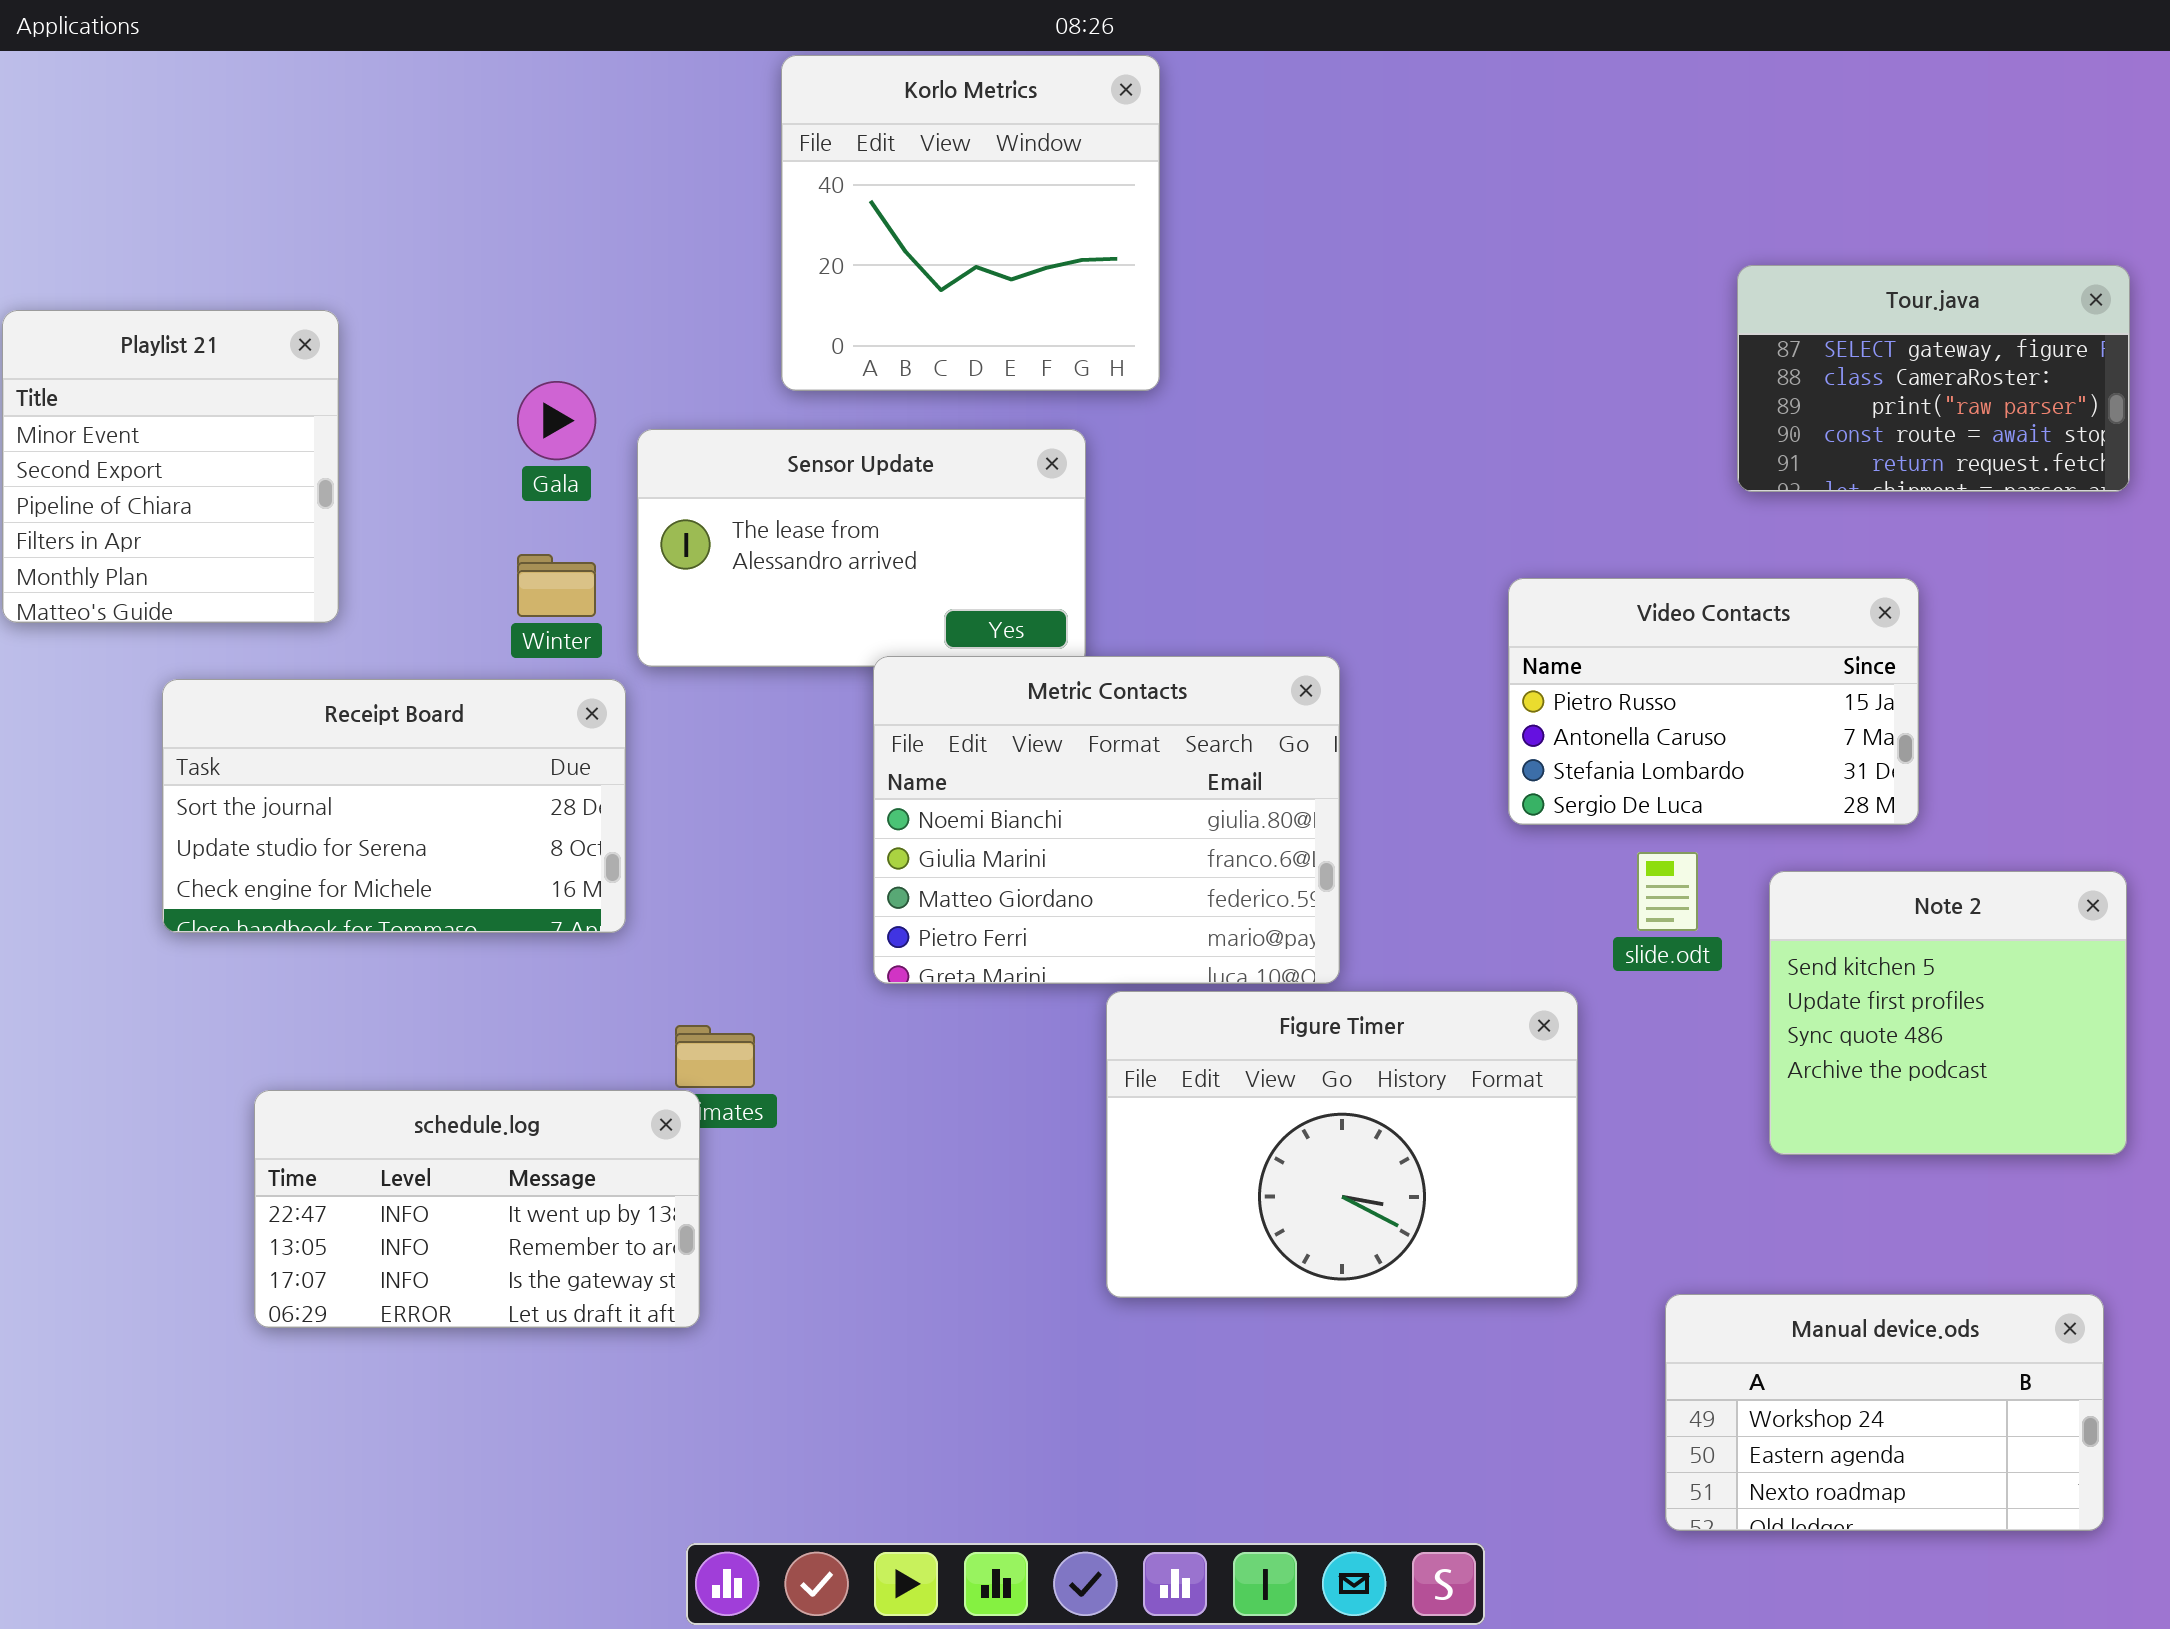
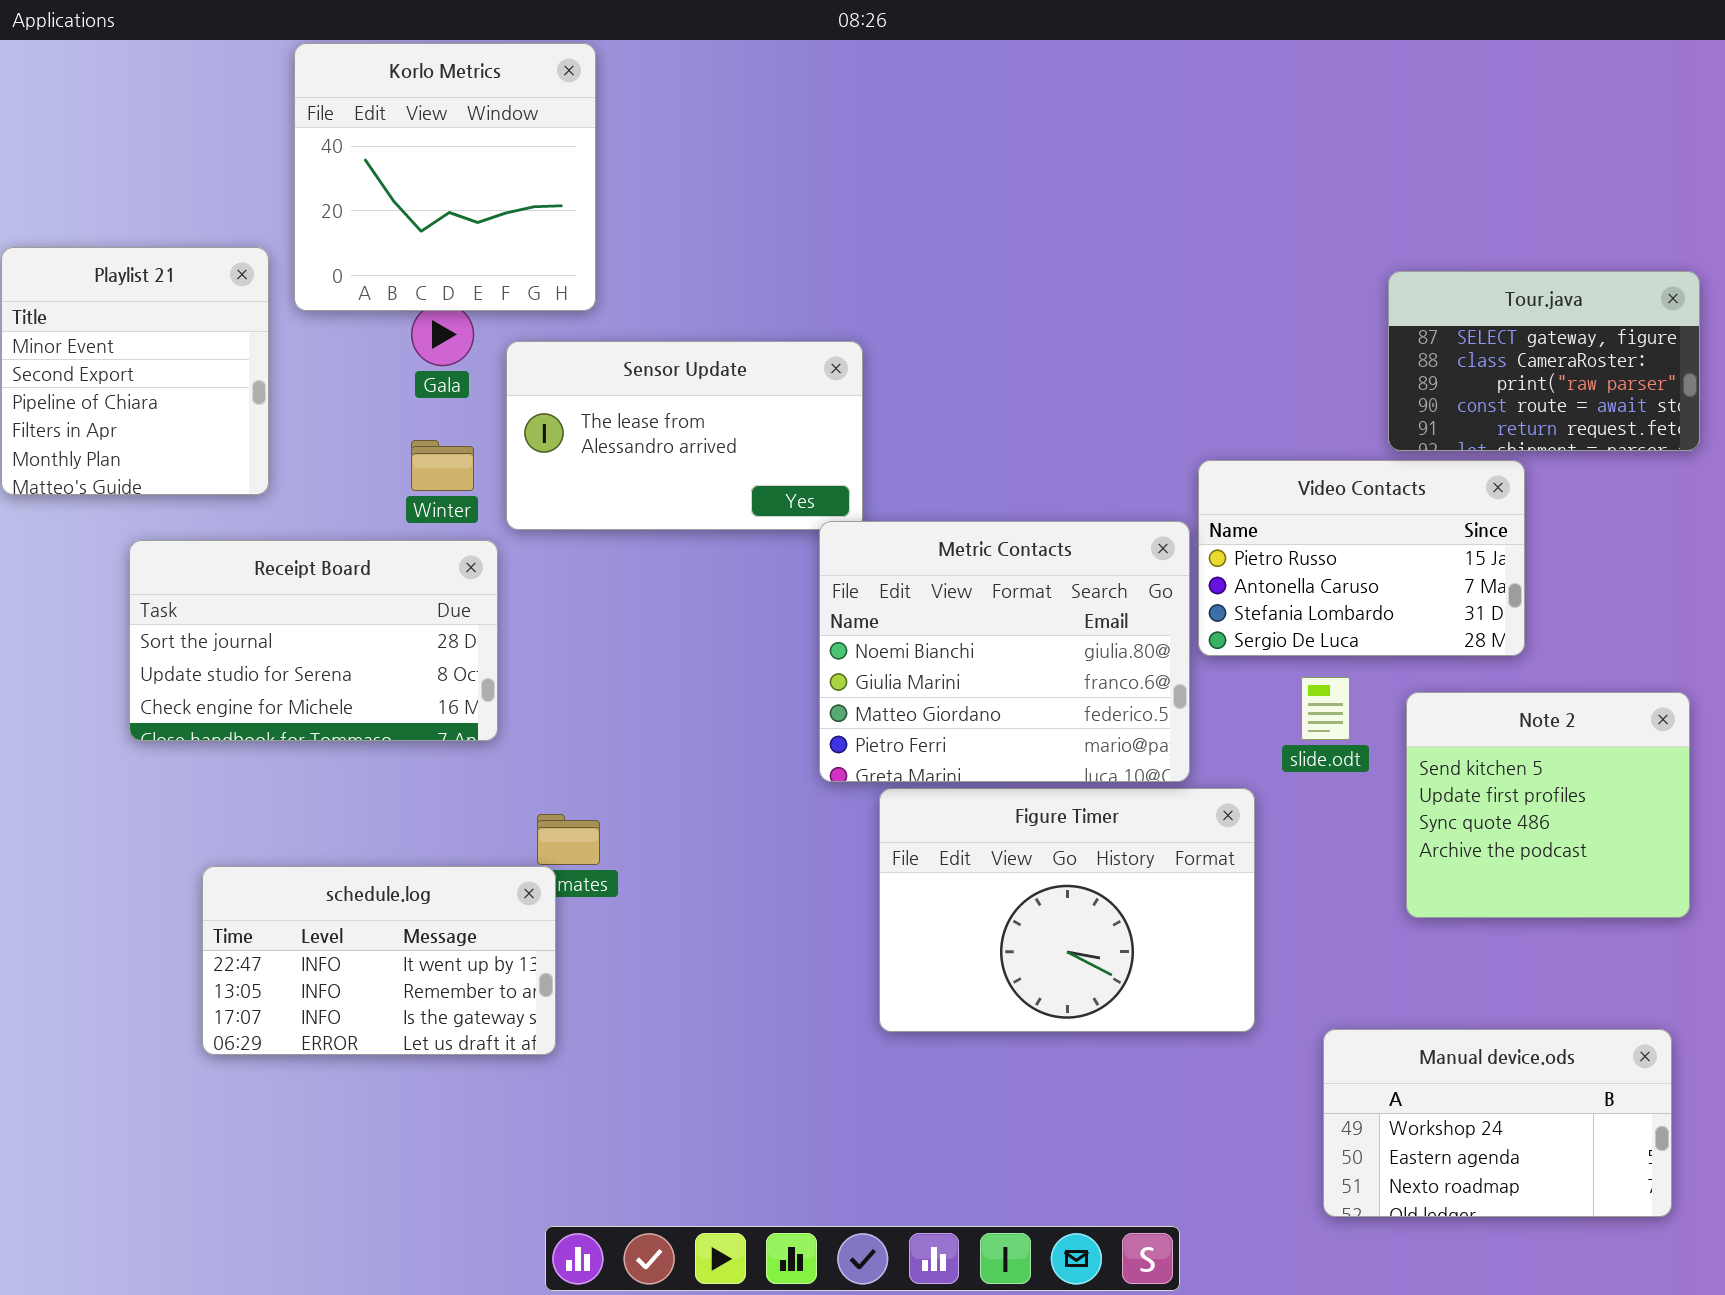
Korlo Metrics: [781,55,1160,391] -> [294,43,596,311], moved
Tour.java: [1737,265,2130,492] -> [1388,271,1700,451], moved
Metric Contacts: [873,656,1340,984] -> [819,521,1190,782], moved

